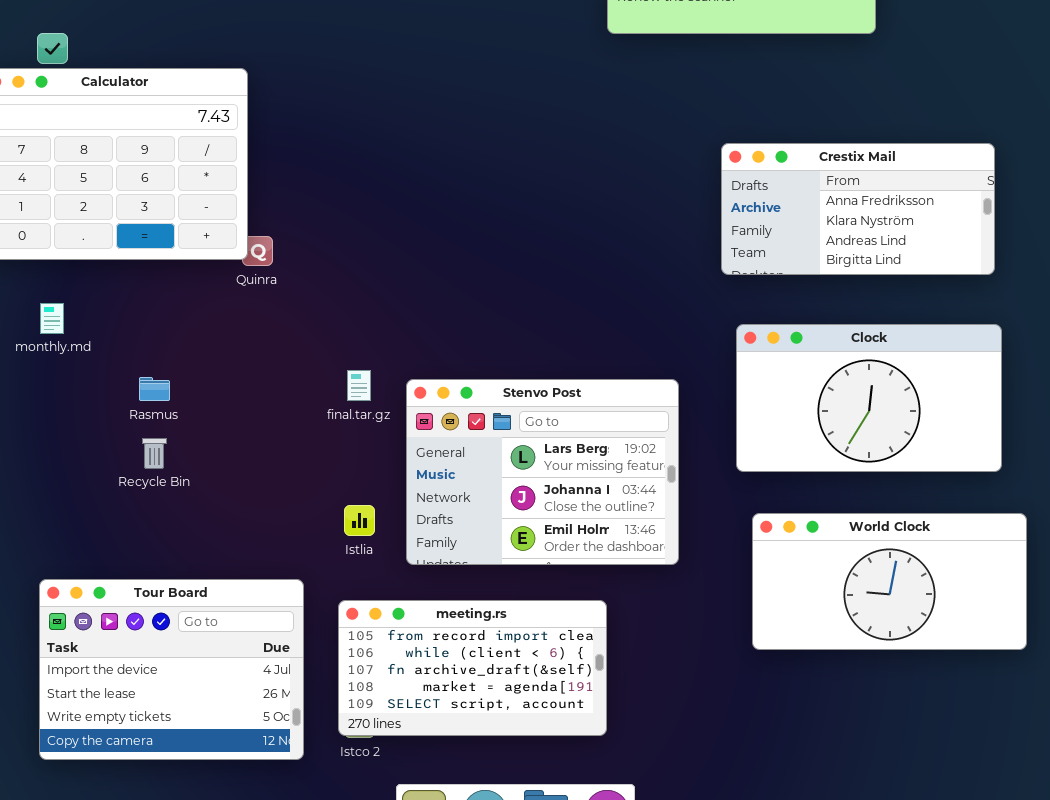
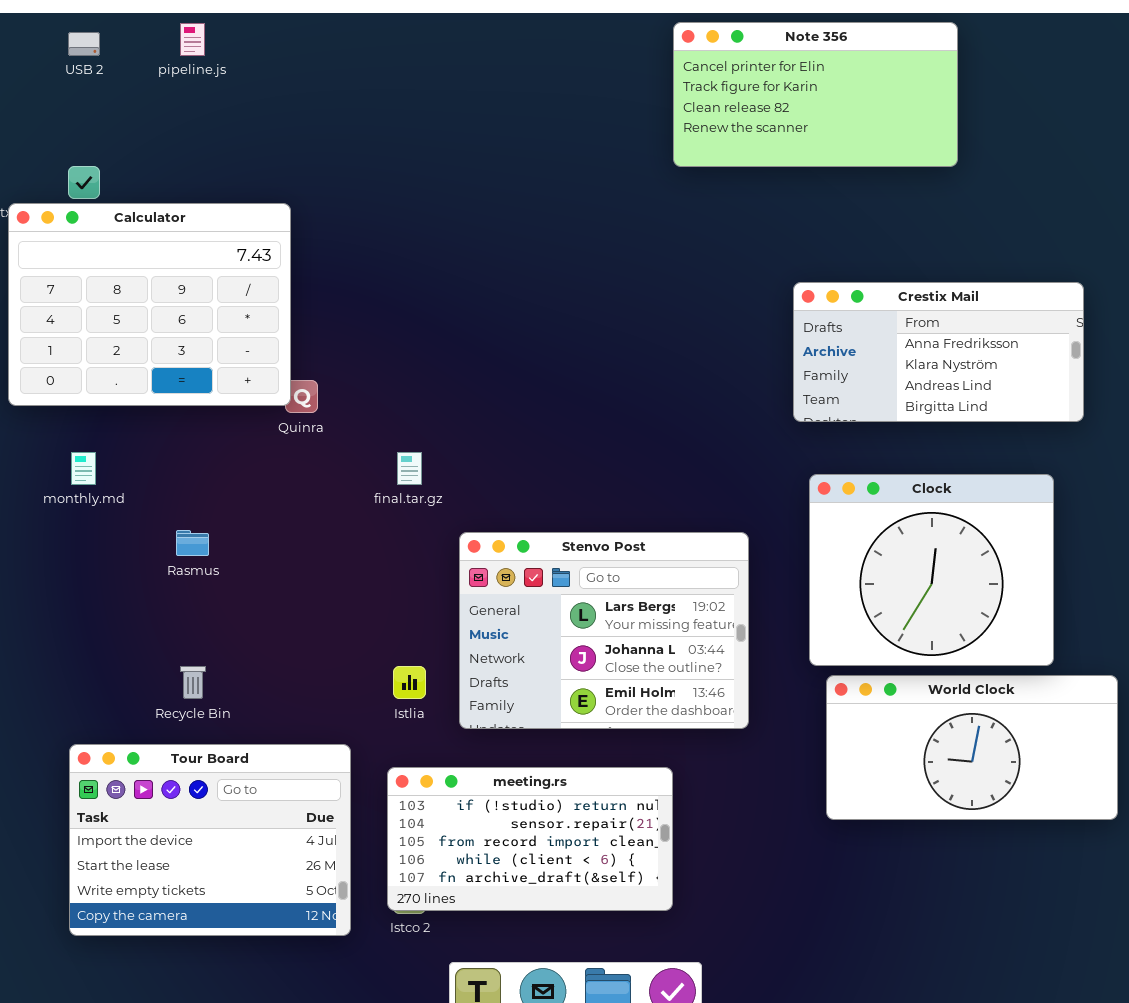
Clock: [736,324,1002,472] -> [809,474,1054,666], resized
final.tar.gz: [347,370,371,401] -> [397,452,422,485], moved
Recycle Bin: [142,438,167,469] -> [180,666,206,699], moved
meeting.rs: [338,600,607,736] -> [387,767,673,911], scrolled up 2 rows

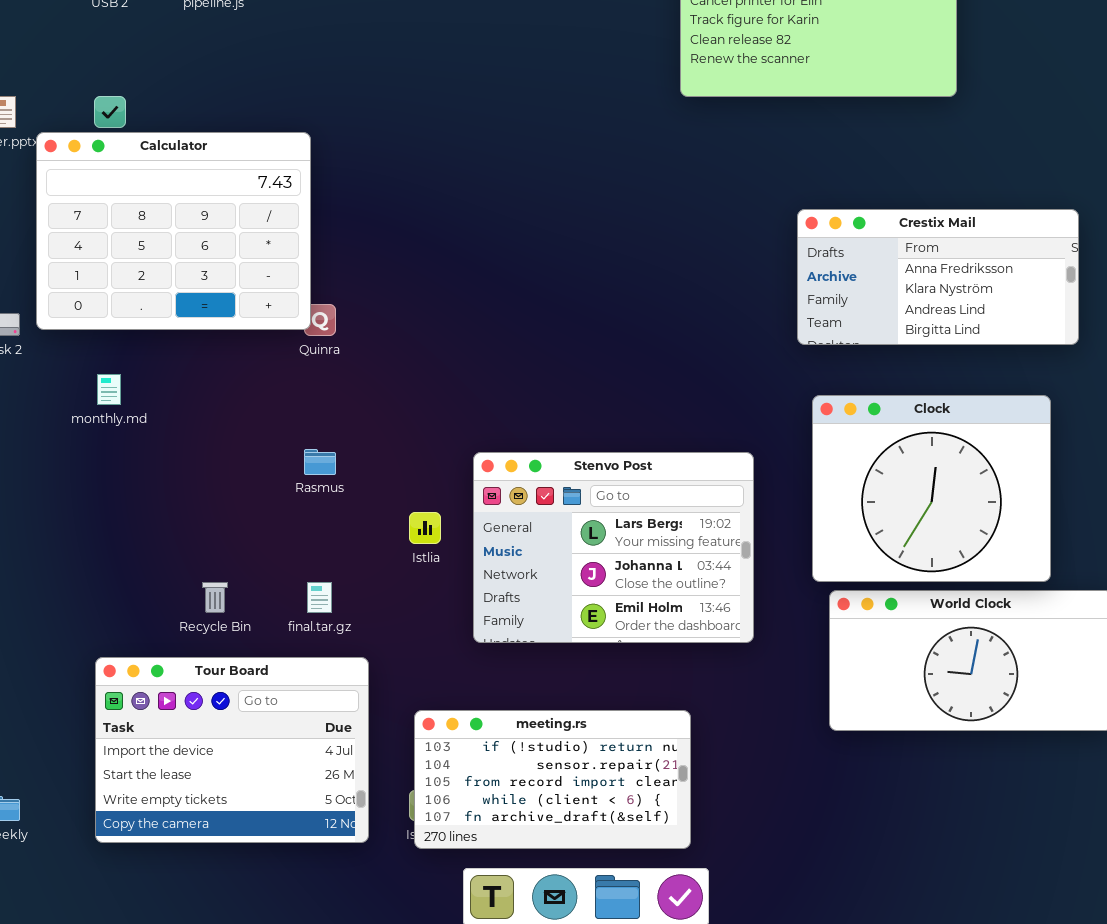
final.tar.gz: [397,452,422,485] -> [307,582,332,613], moved
Rasmus: [176,530,209,556] -> [304,449,336,475], moved
Istlia: [393,666,426,699] -> [409,512,441,544], moved
meeting.rs: [387,767,673,911] -> [414,710,691,849], moved

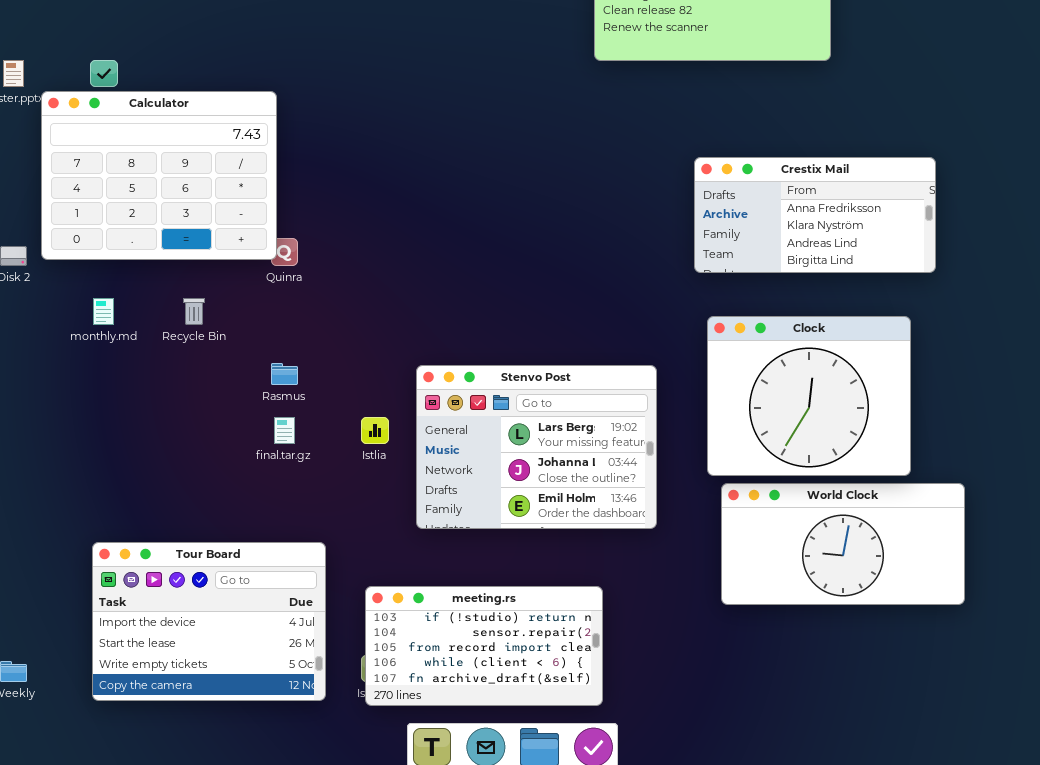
Recycle Bin: [202,582,228,613] -> [183,298,205,325], moved
final.tar.gz: [307,582,332,613] -> [274,417,295,444], moved

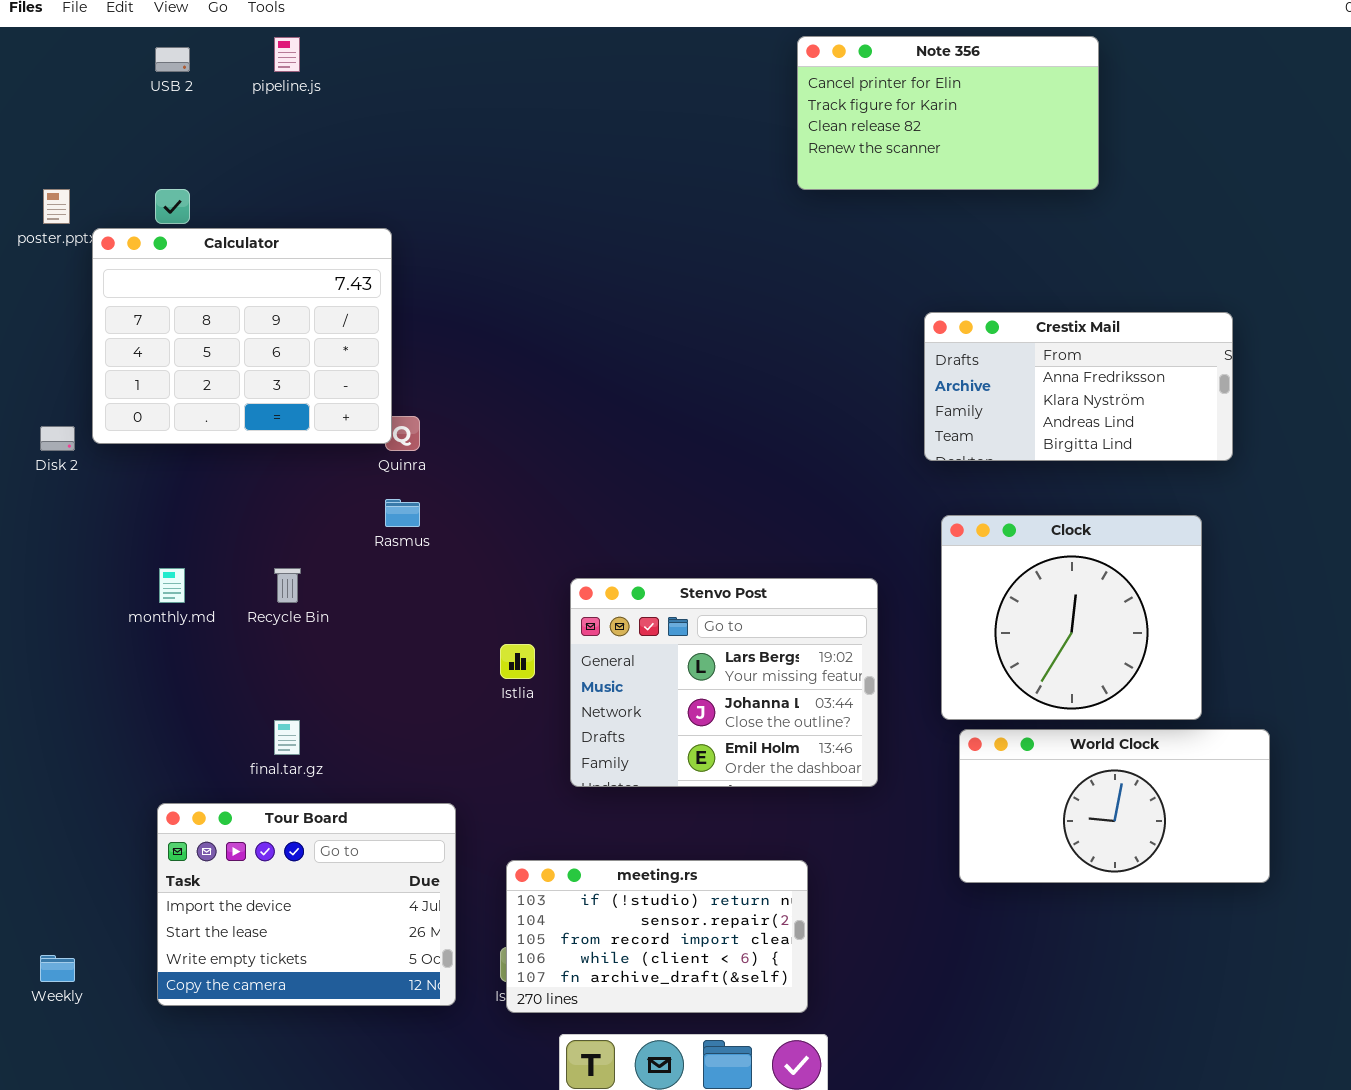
monthly.md: [93,298,114,325] -> [159,568,185,603], moved
Recycle Bin: [183,298,205,325] -> [274,568,301,603], moved
Rasmus: [271,363,298,385] -> [385,499,420,527], moved
final.tar.gz: [274,417,295,444] -> [274,720,300,755], moved

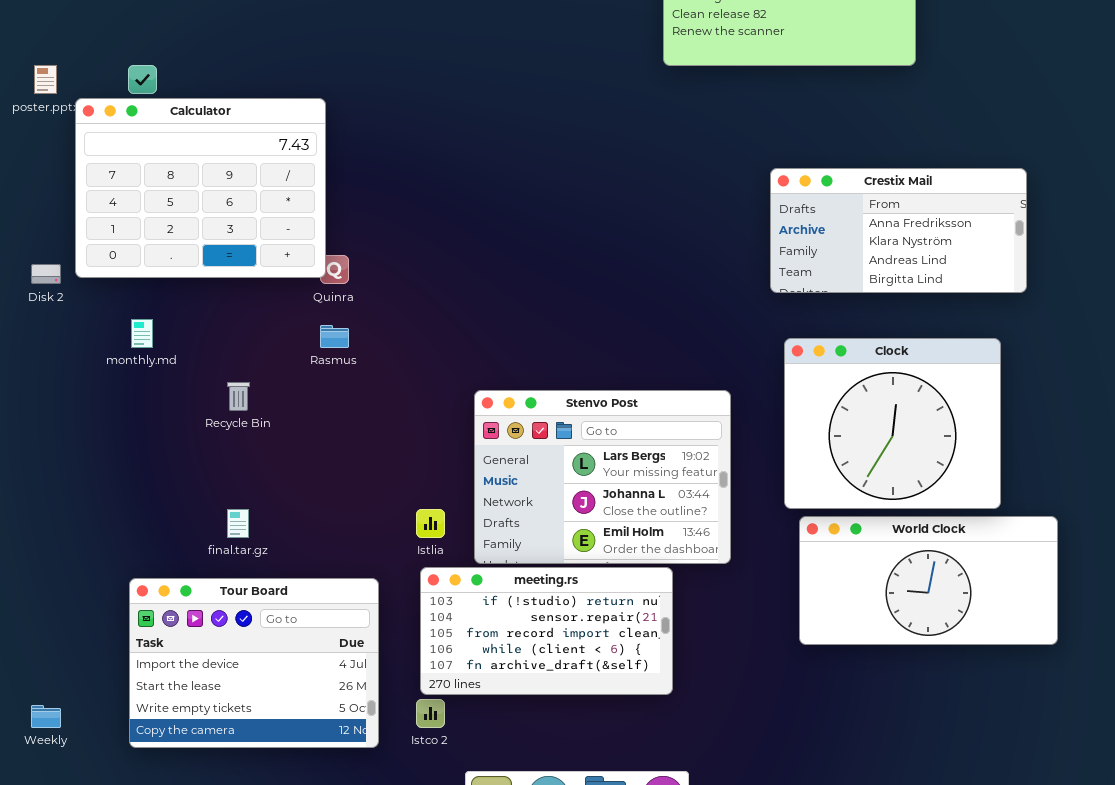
monthly.md: [159,568,185,603] -> [131,319,153,348], moved
Istlia: [500,644,535,679] -> [416,509,445,538], moved
meeting.rs: [506,860,808,1013] -> [420,567,673,695], moved

